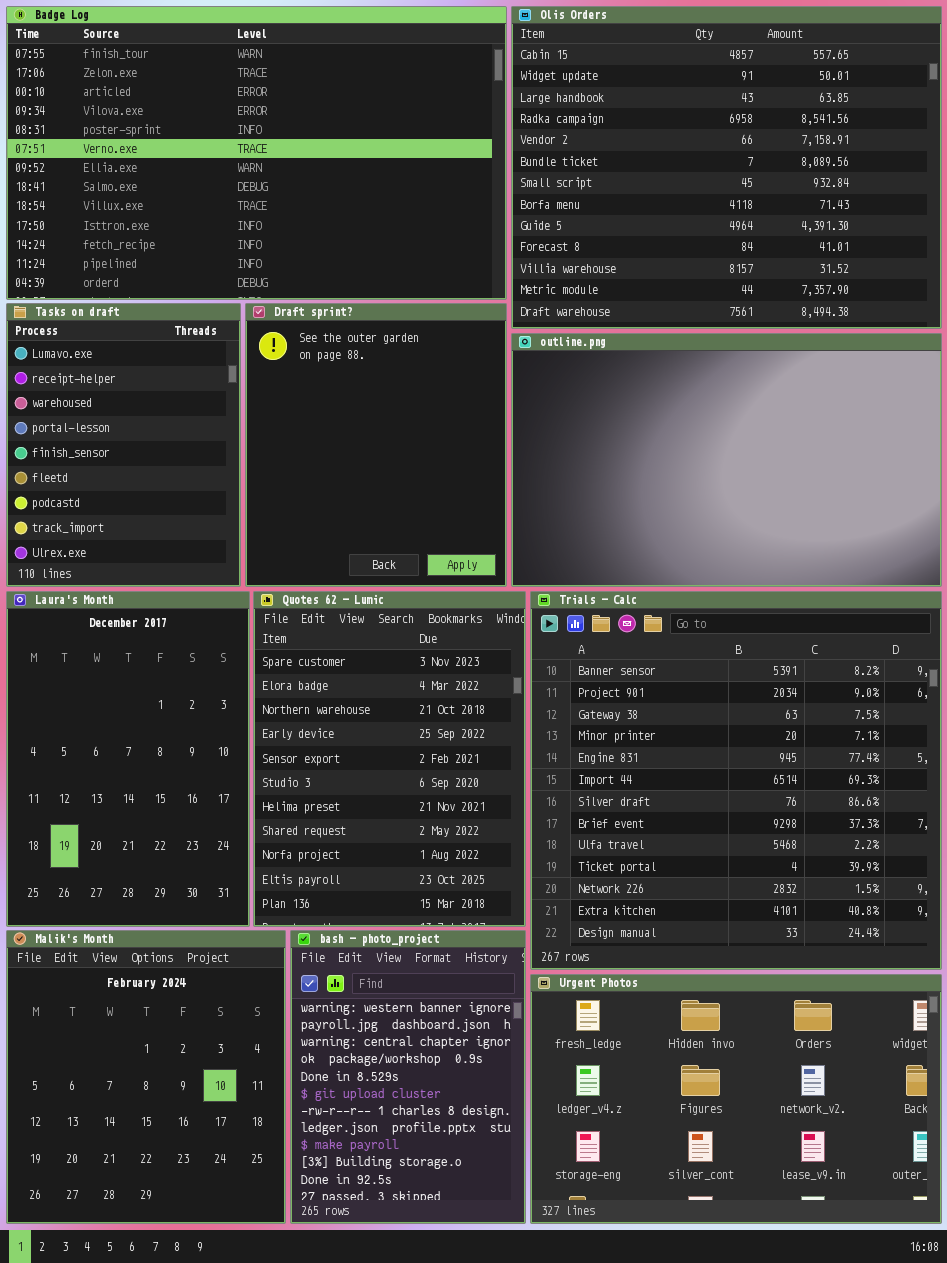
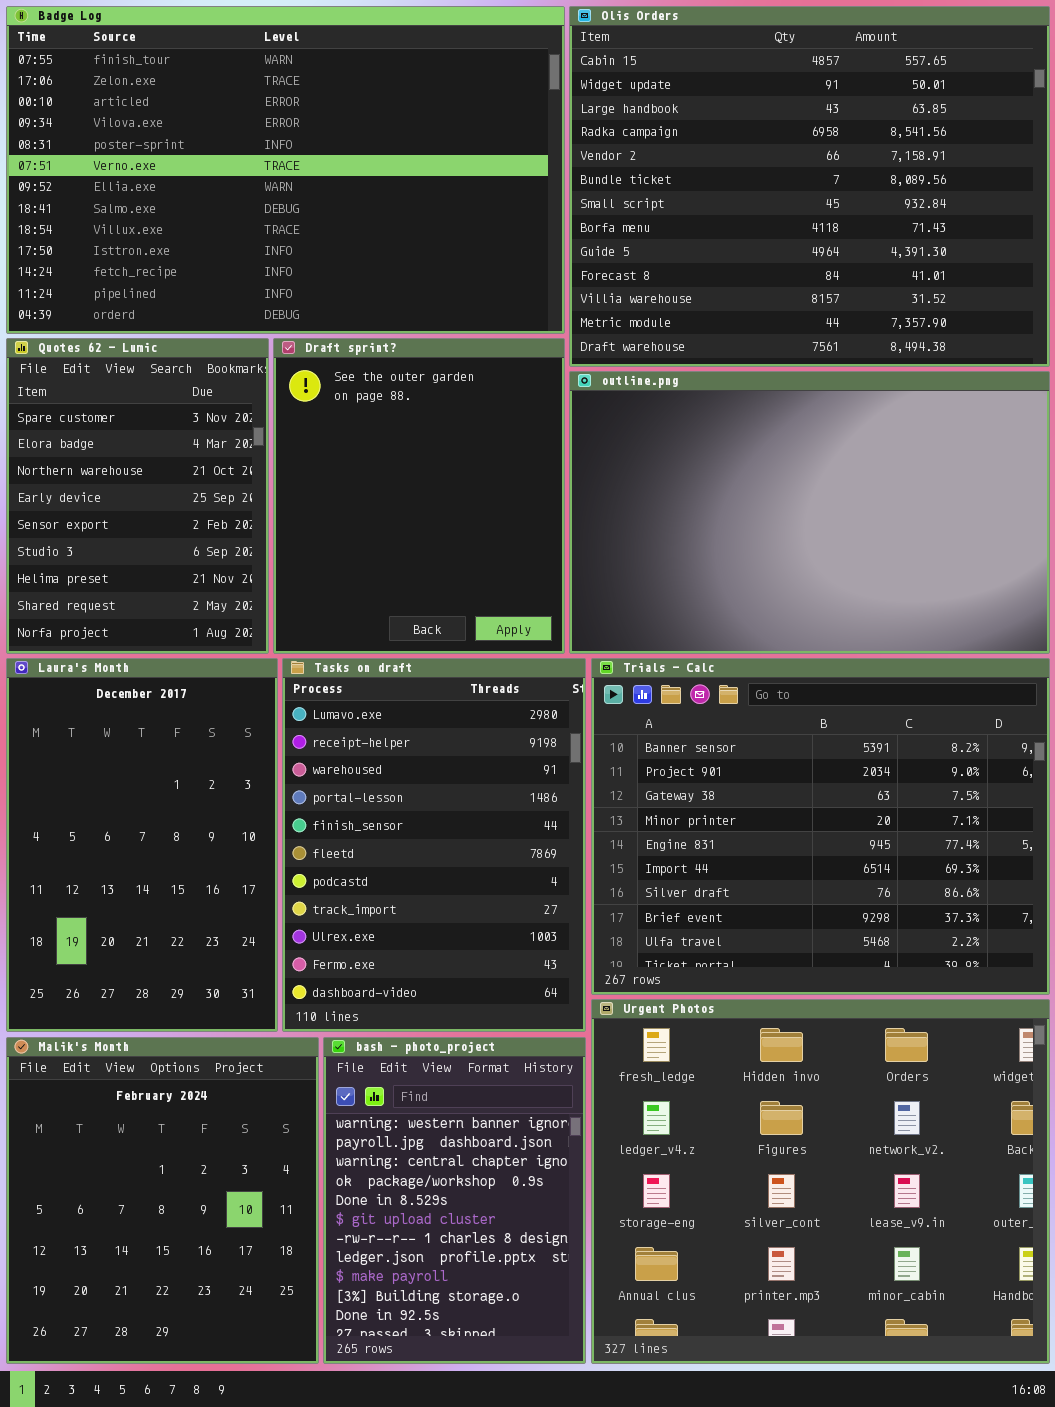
Tasks on draft: [6,303,241,587] -> [282,658,586,1032], moved, resized
Quotes 62 - Lumic: [253,591,526,927] -> [6,338,269,654], moved, resized
Trials - Calc: [530,591,942,970] -> [591,658,1050,995], resized
Urgent Photos: [530,974,942,1224] -> [591,999,1050,1364], resized

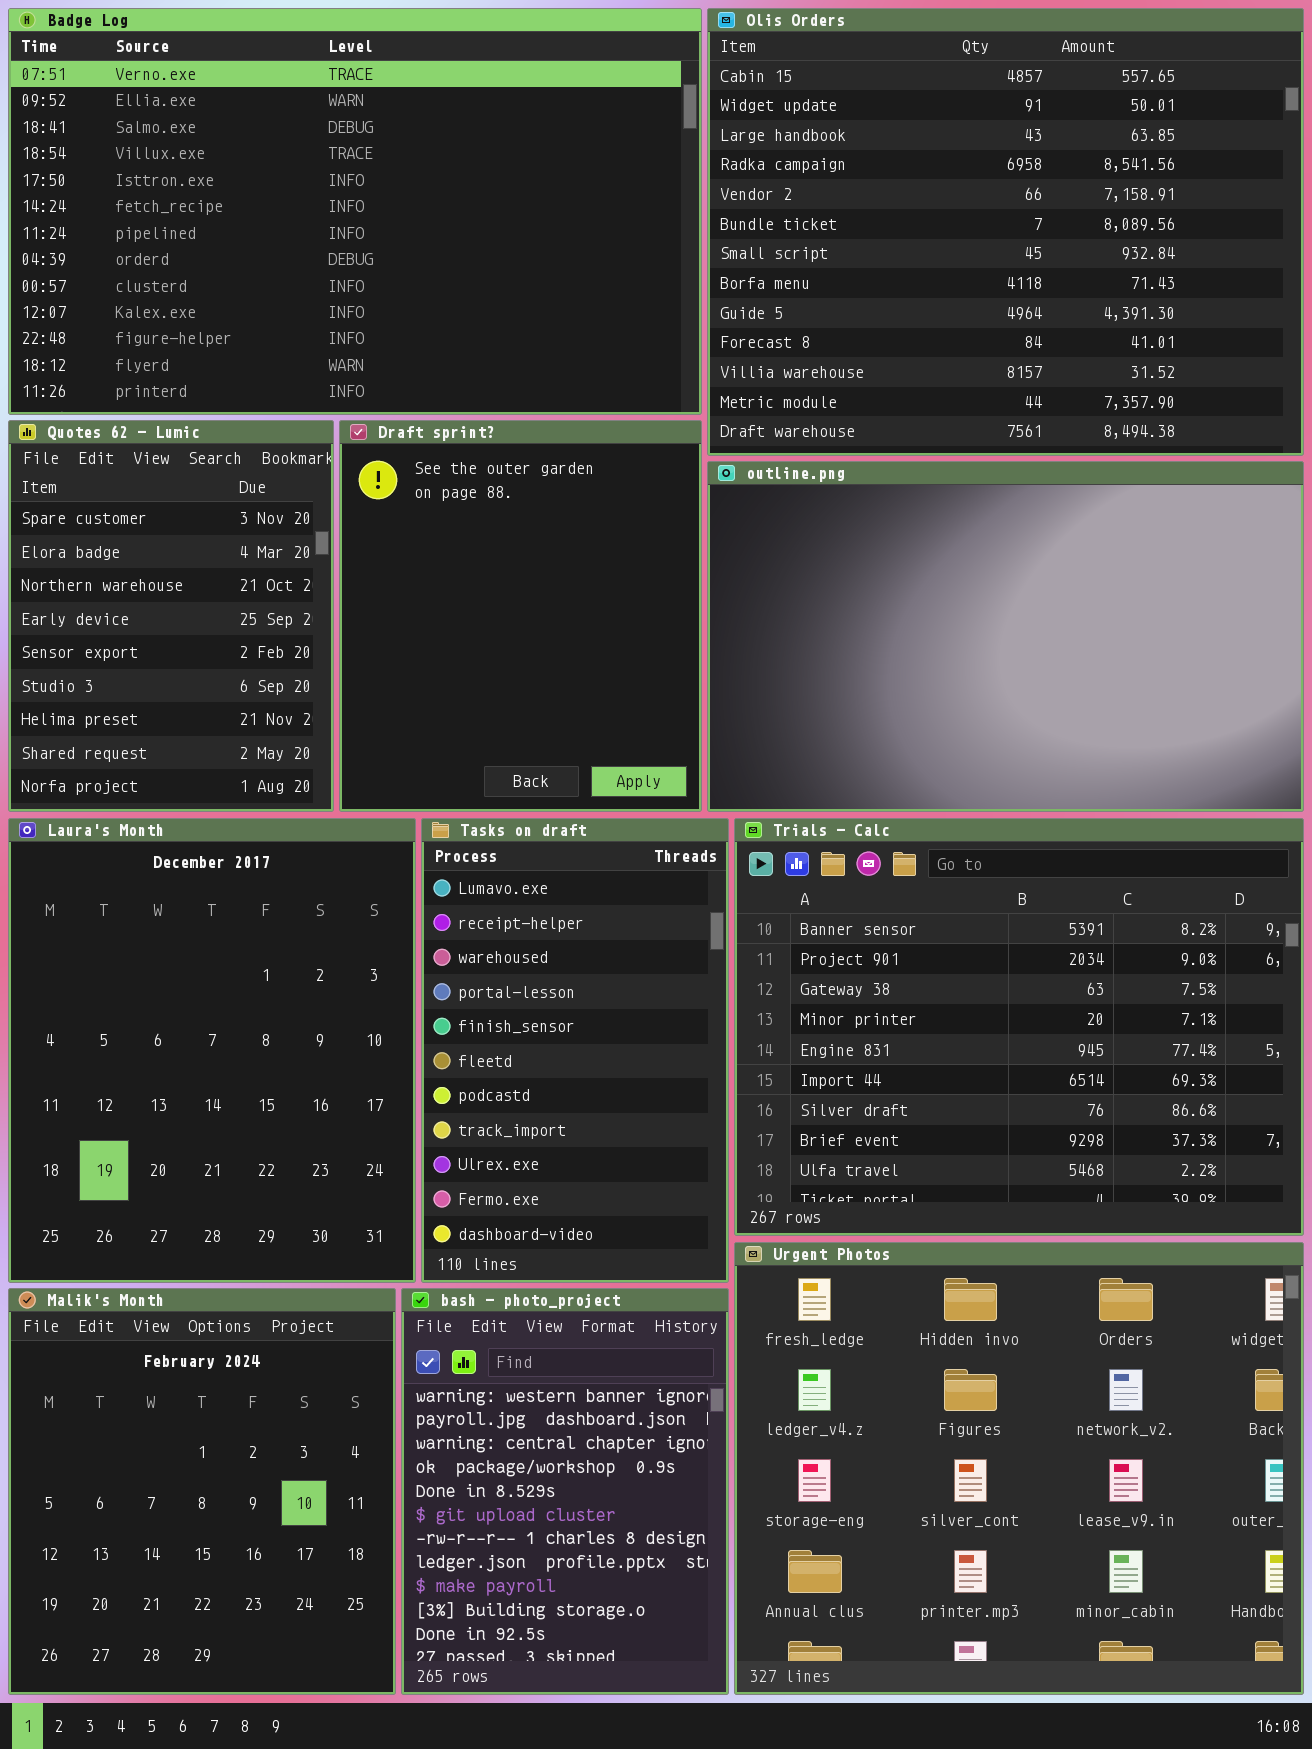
Badge Log: [6,6,565,334] -> [8,8,702,415], scrolled down 5 rows
Laura's Month: [6,658,278,1032] -> [8,818,416,1283], resized
Tasks on draft: [282,658,586,1032] -> [421,818,729,1283], resized

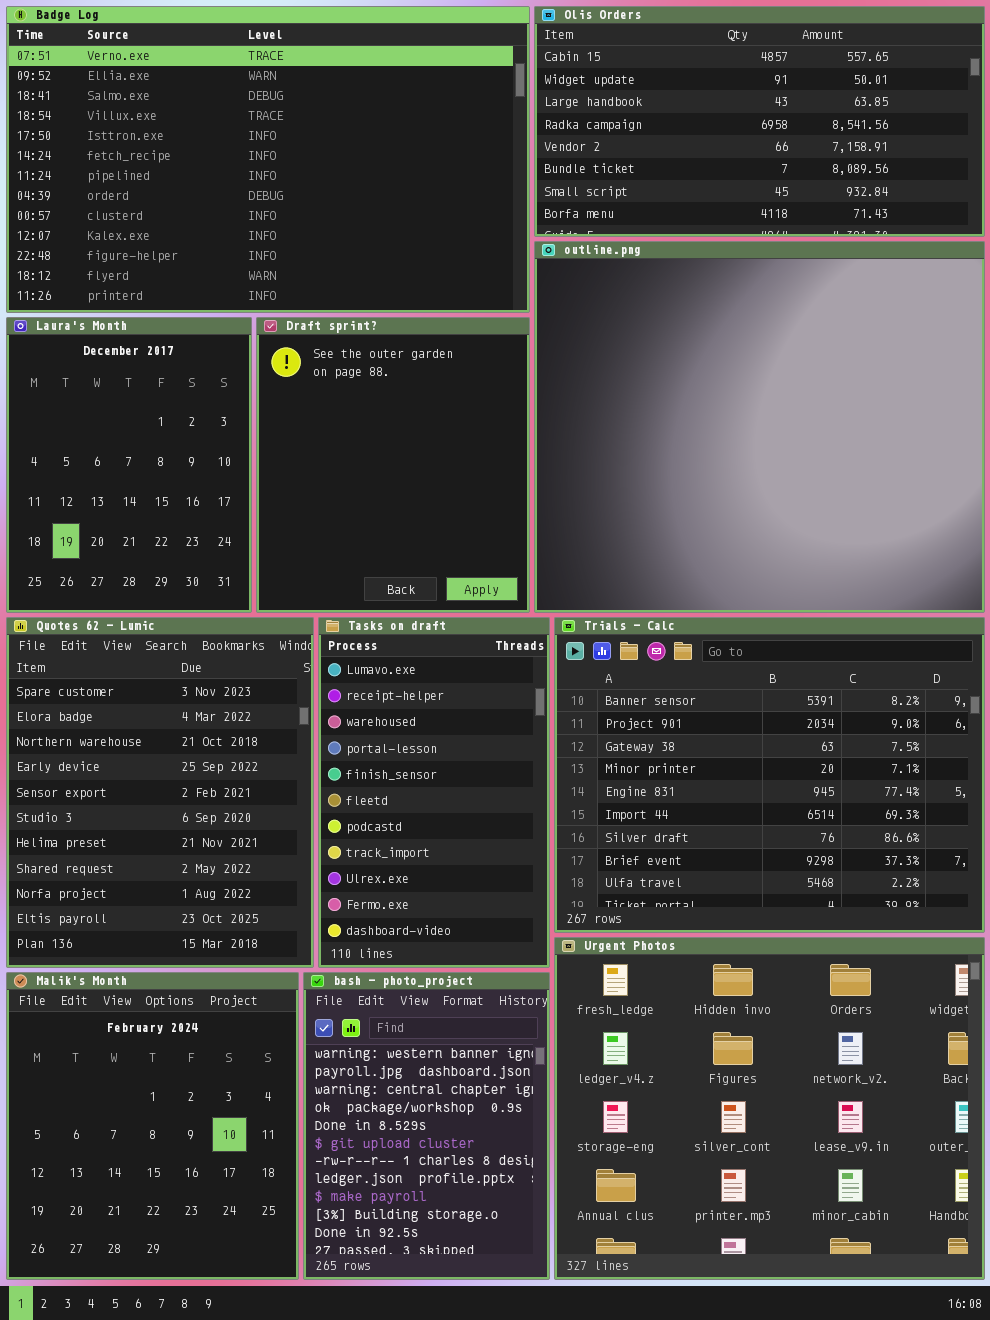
Olis Orders: [707,8,1304,456] -> [534,6,985,237], resized
Quotes 62 - Lumic: [8,420,334,812] -> [6,617,314,968], moved, resized
outline.png: [707,461,1304,812] -> [534,241,985,613], resized
Laura's Month: [8,818,416,1283] -> [6,317,252,613], moved, resized

